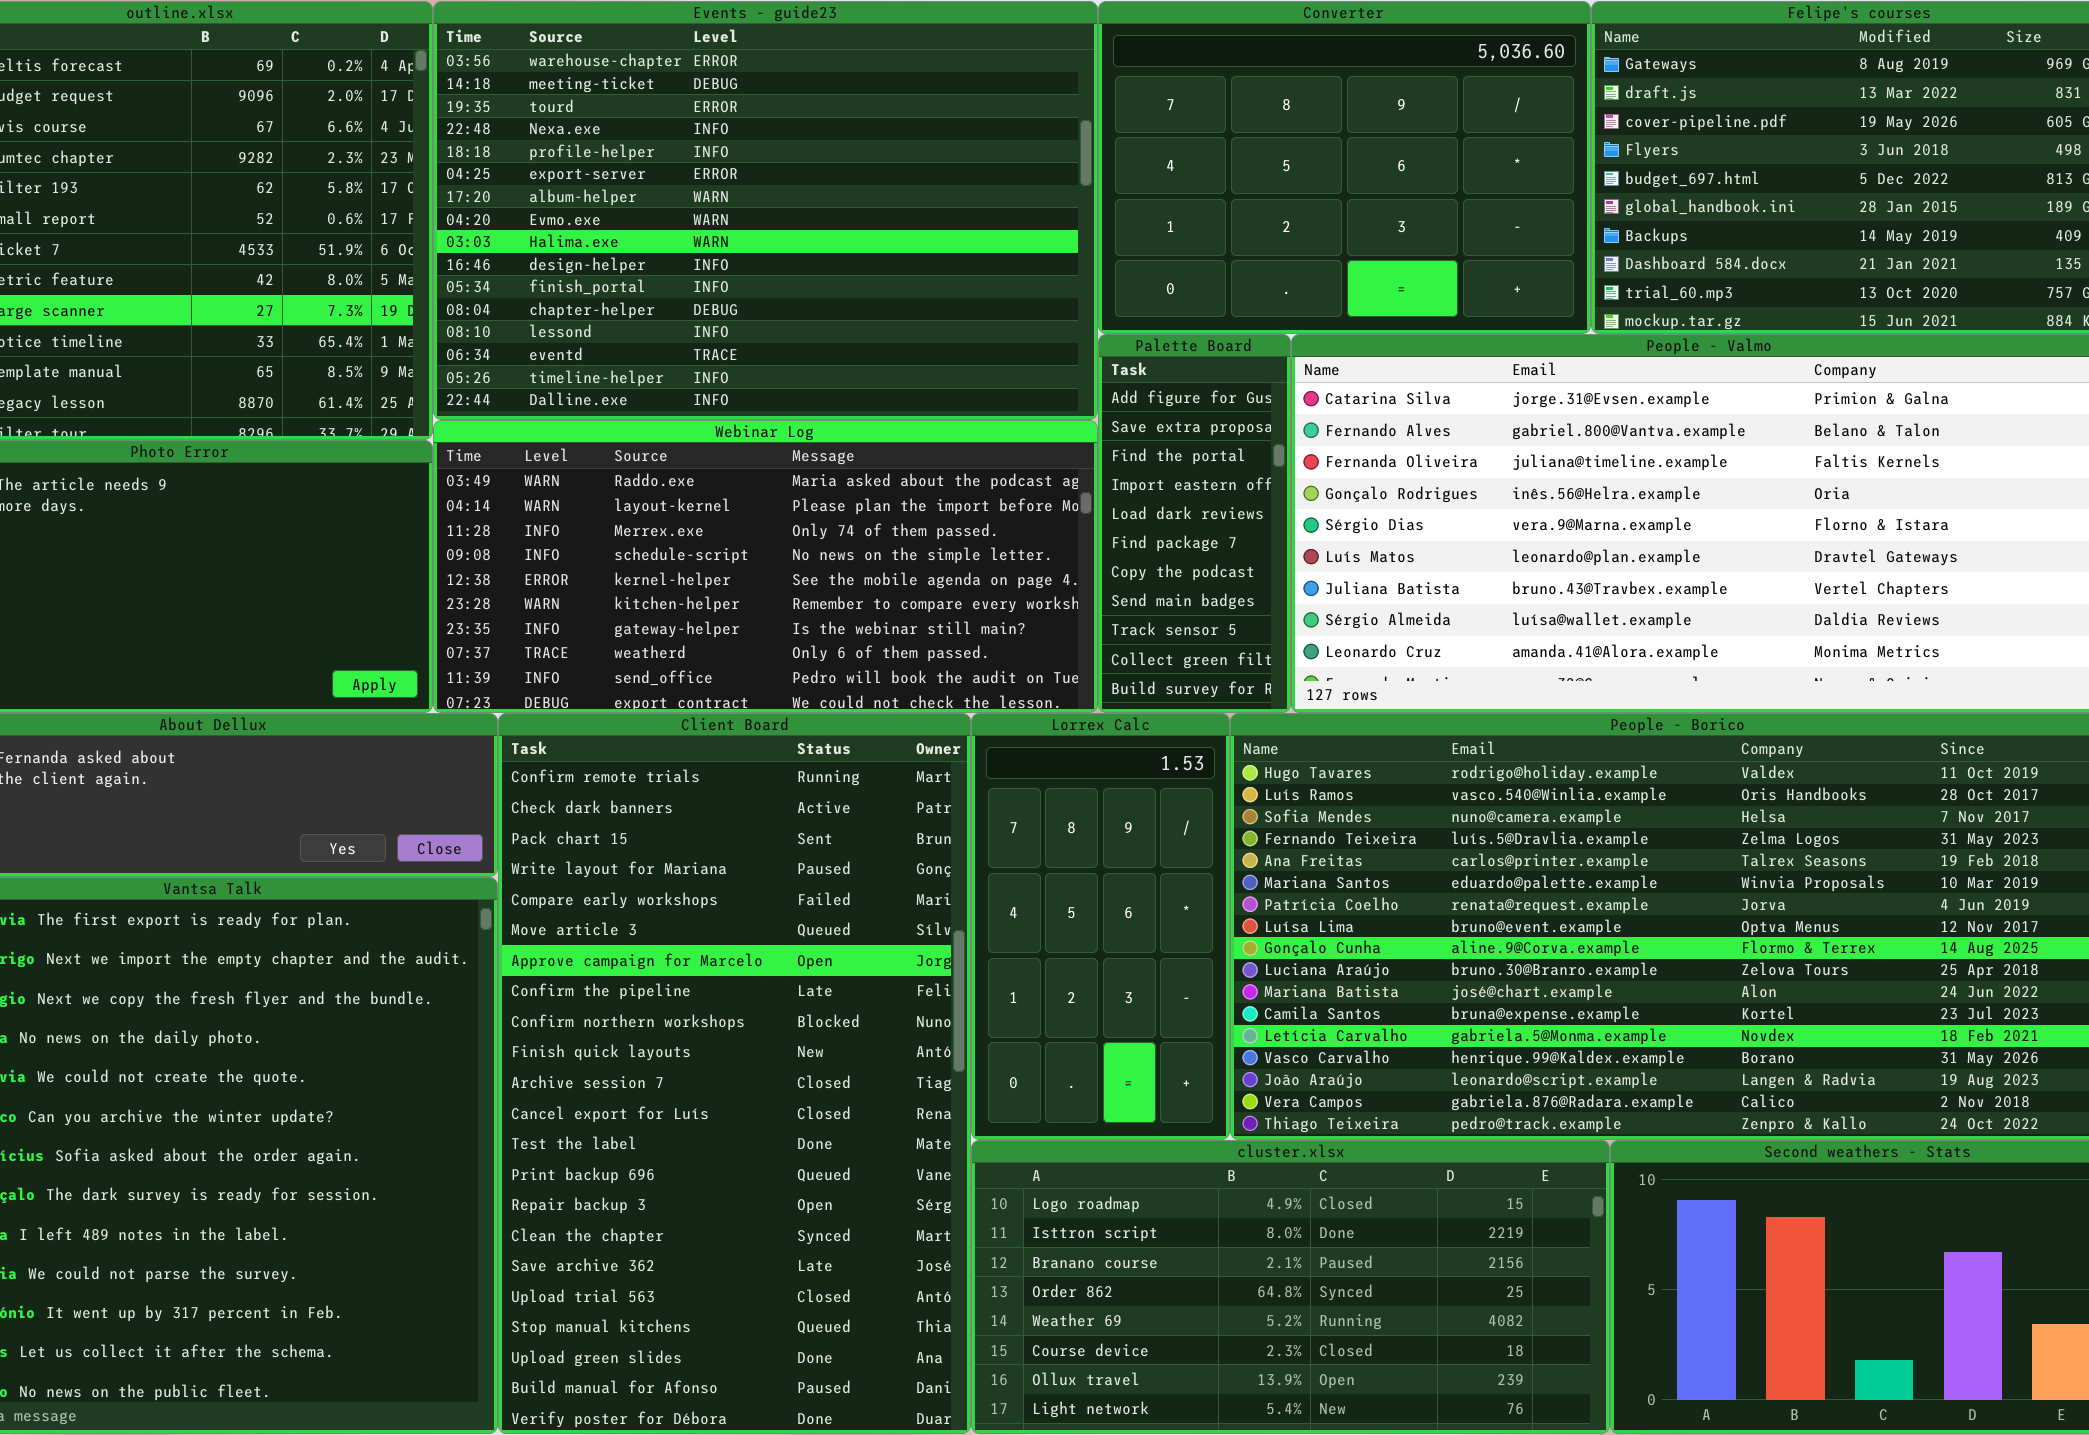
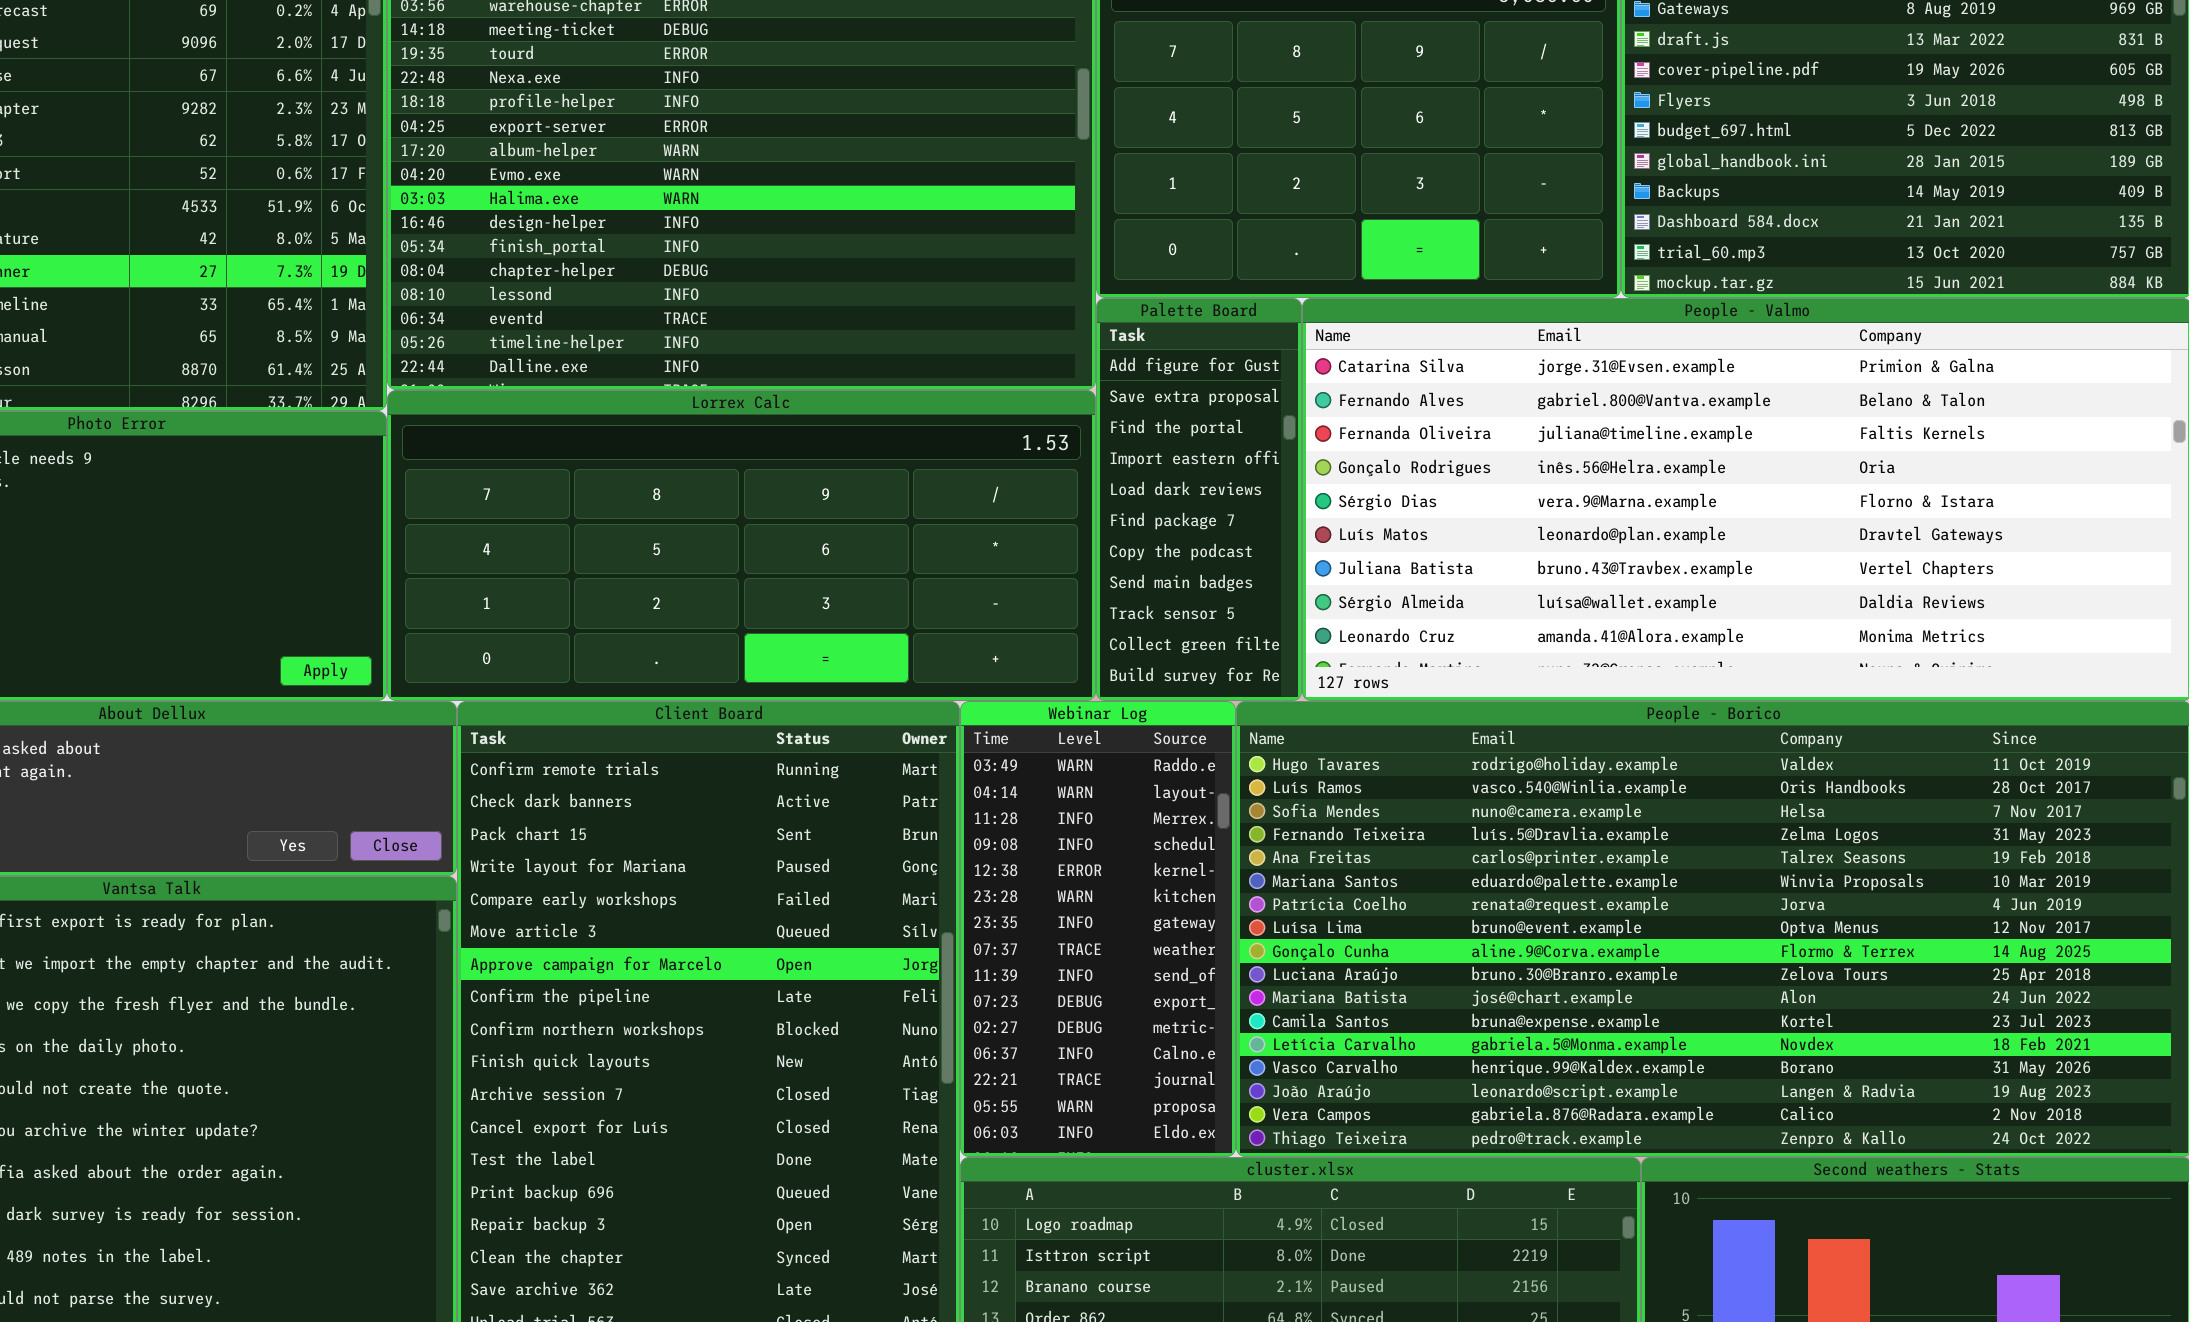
Webinar Log: [433,420,1098,713] -> [960,701,1236,1157], moved, resized
Lorrex Calc: [971,713,1230,1140] -> [387,390,1096,701], moved, resized

